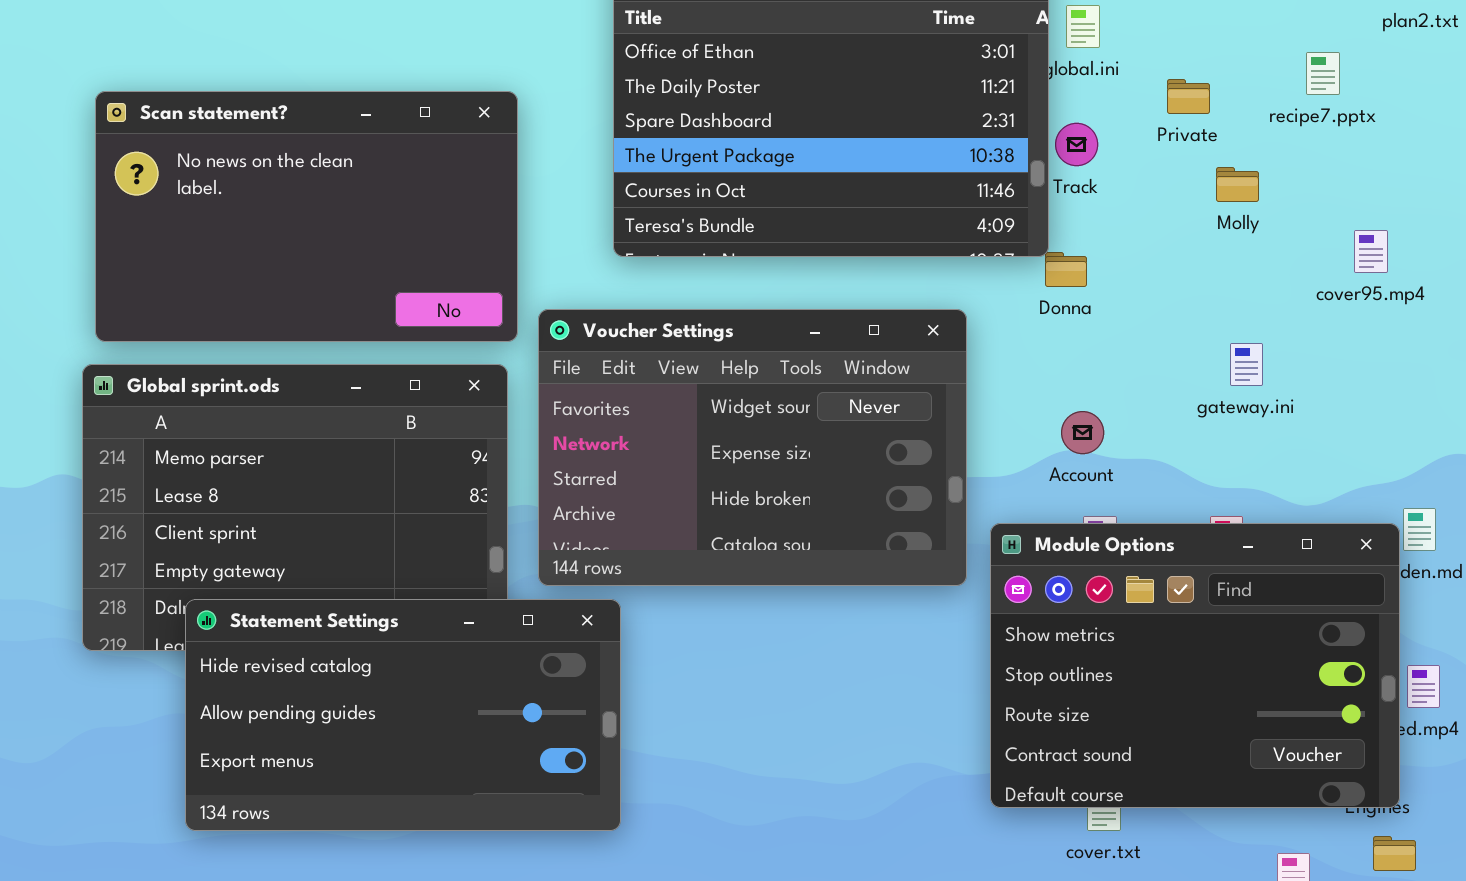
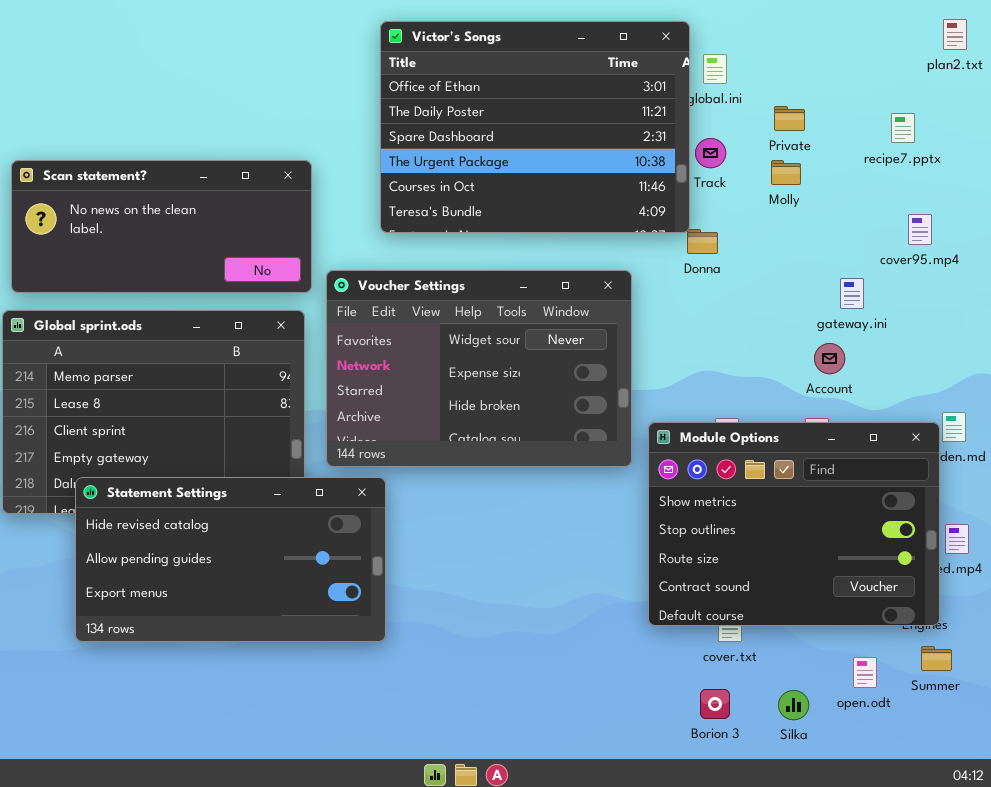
recipe7.pptx: [1306,52,1340,95] -> [891,113,915,143], moved
Scan statement?: [95,91,518,342] -> [11,160,312,293], resized
Molly: [1216,167,1259,202] -> [771,160,801,185], moved
gateway.ini: [1230,343,1263,386] -> [840,278,864,309], moved
Account: [1061,411,1104,454] -> [814,343,845,374], moved

